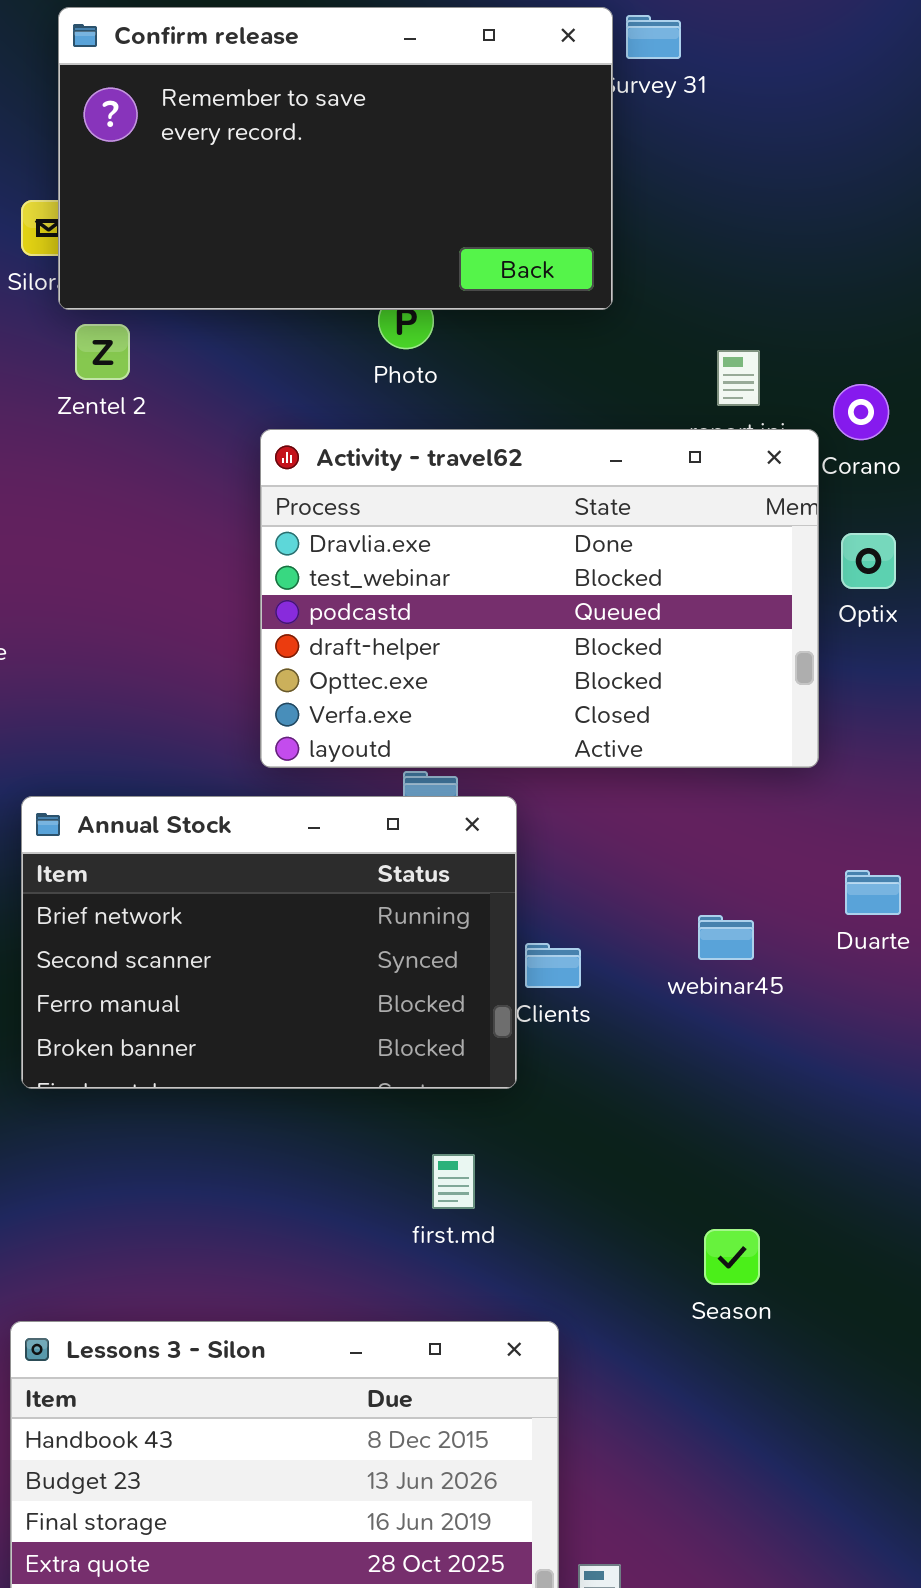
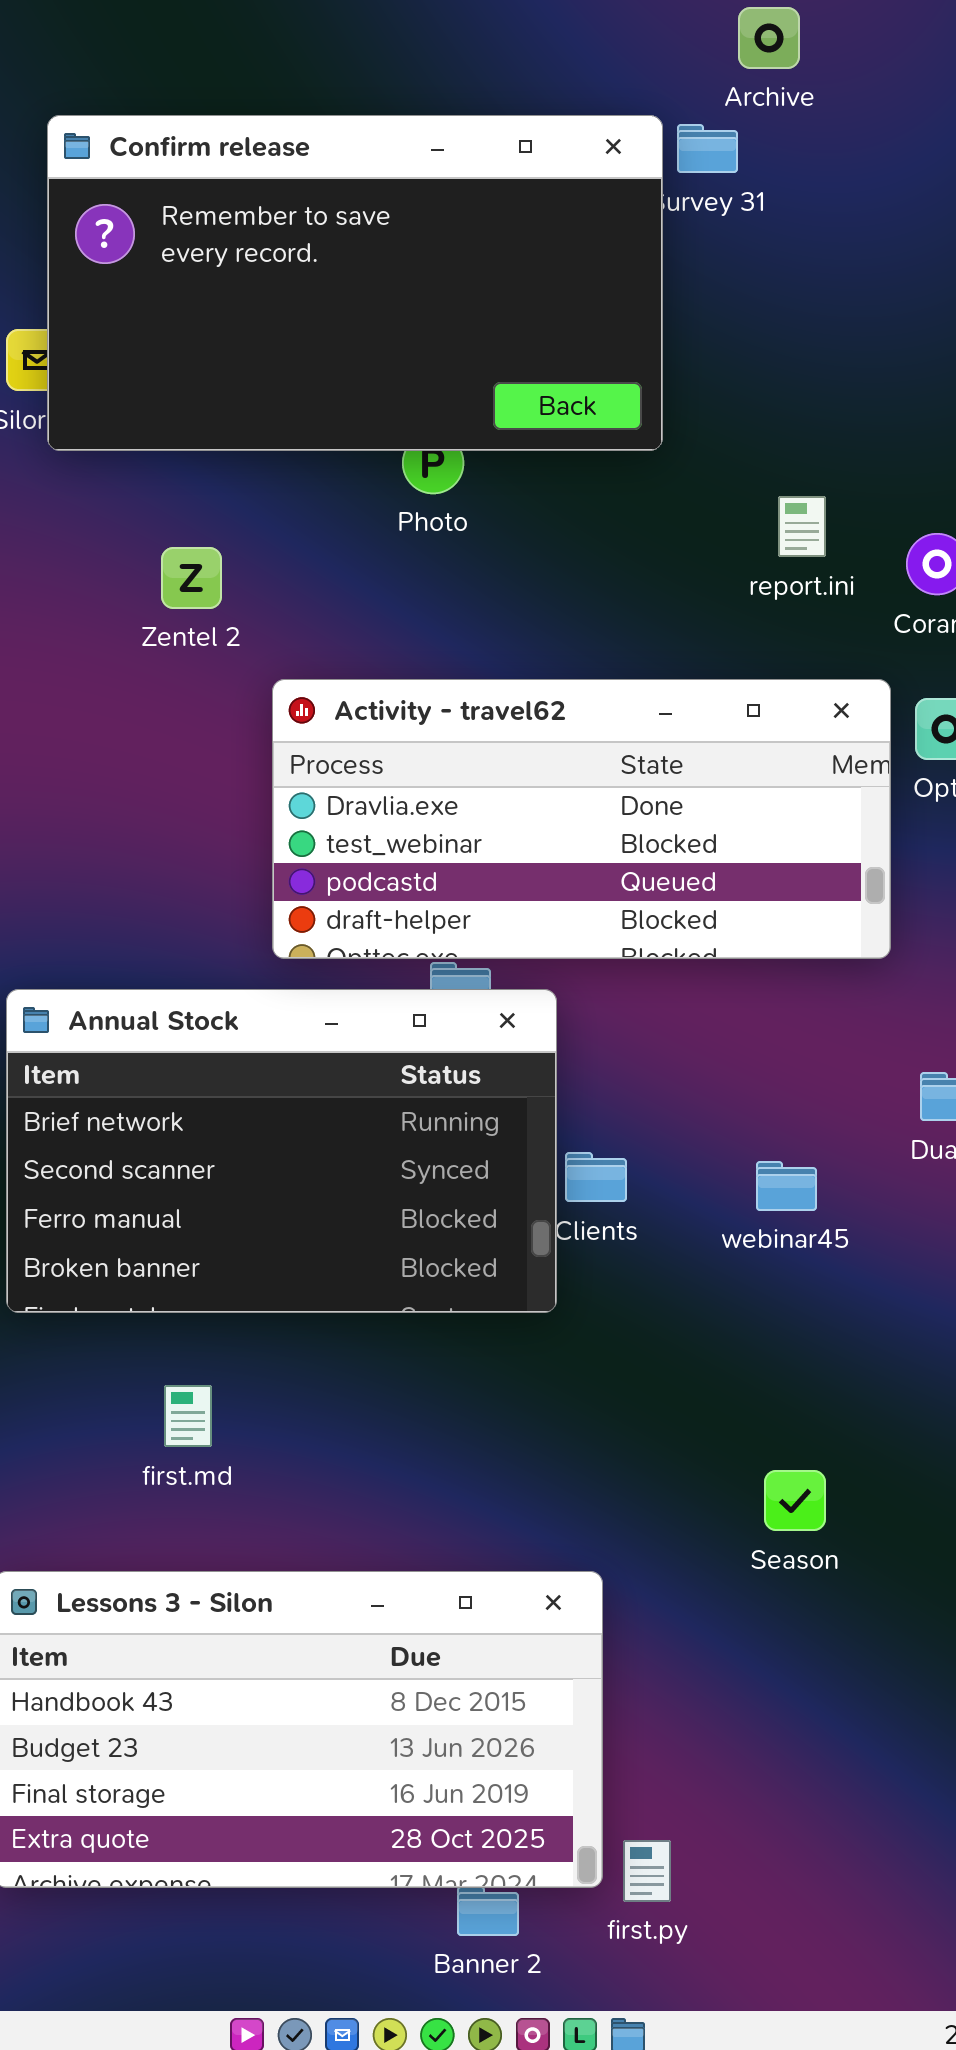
Zentel 2: [75,324,130,380] -> [161,547,222,609], moved
Activity - travel62: [260,429,819,768] -> [272,679,891,959], resized
webinar45: [698,915,754,960] -> [756,1161,817,1211], moved
first.md: [432,1154,475,1209] -> [164,1385,212,1447], moved

